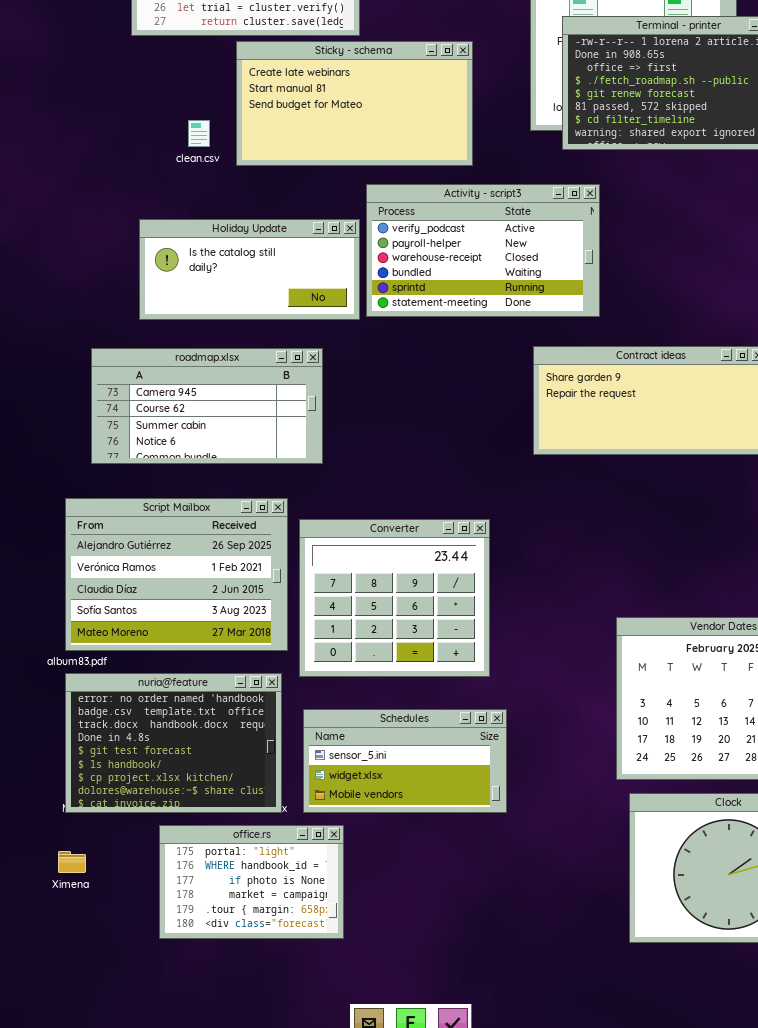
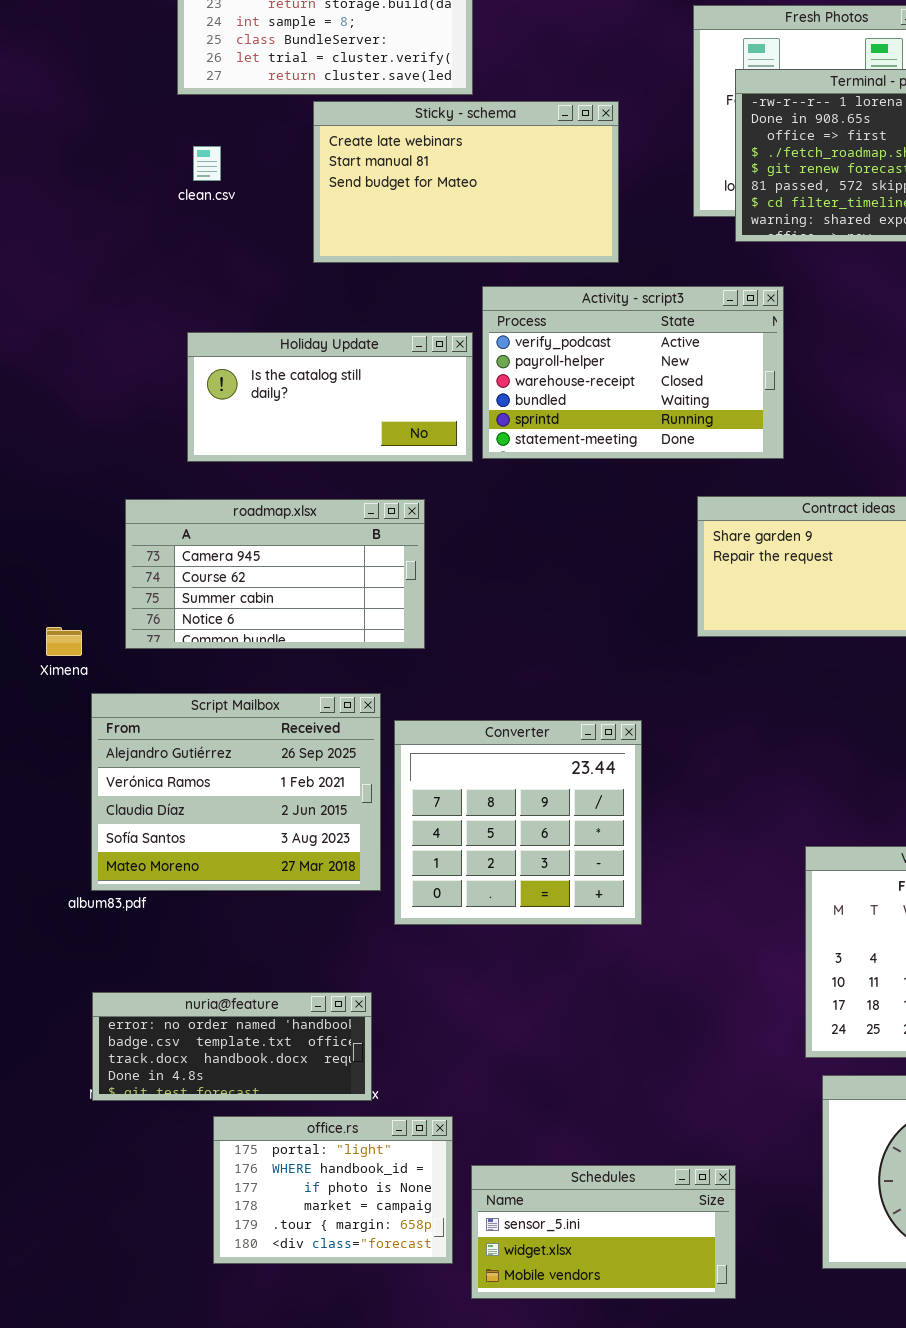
clean.csv: [188,120,210,147] -> [193,146,221,181], moved
nuria@feature: [65,673,282,813] -> [92,992,372,1101], resized
Schedules: [303,709,507,813] -> [471,1165,736,1299], moved
Ximena: [58,851,86,873] -> [46,627,82,656], moved

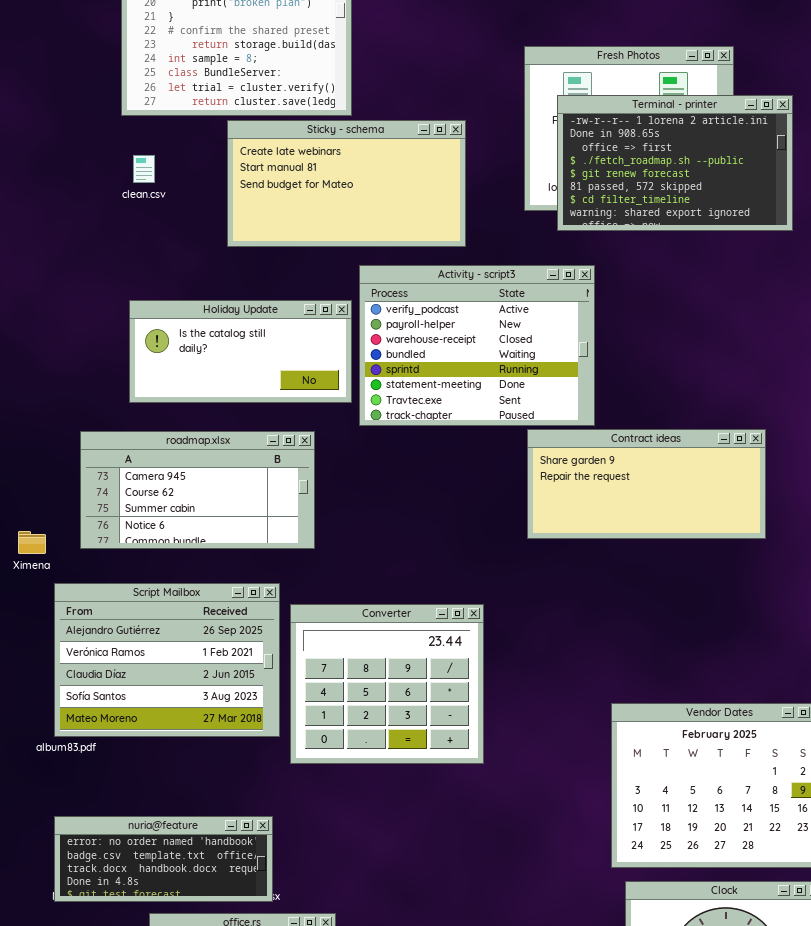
Activity - script3: [482,286,784,459] -> [359,265,595,426], resized

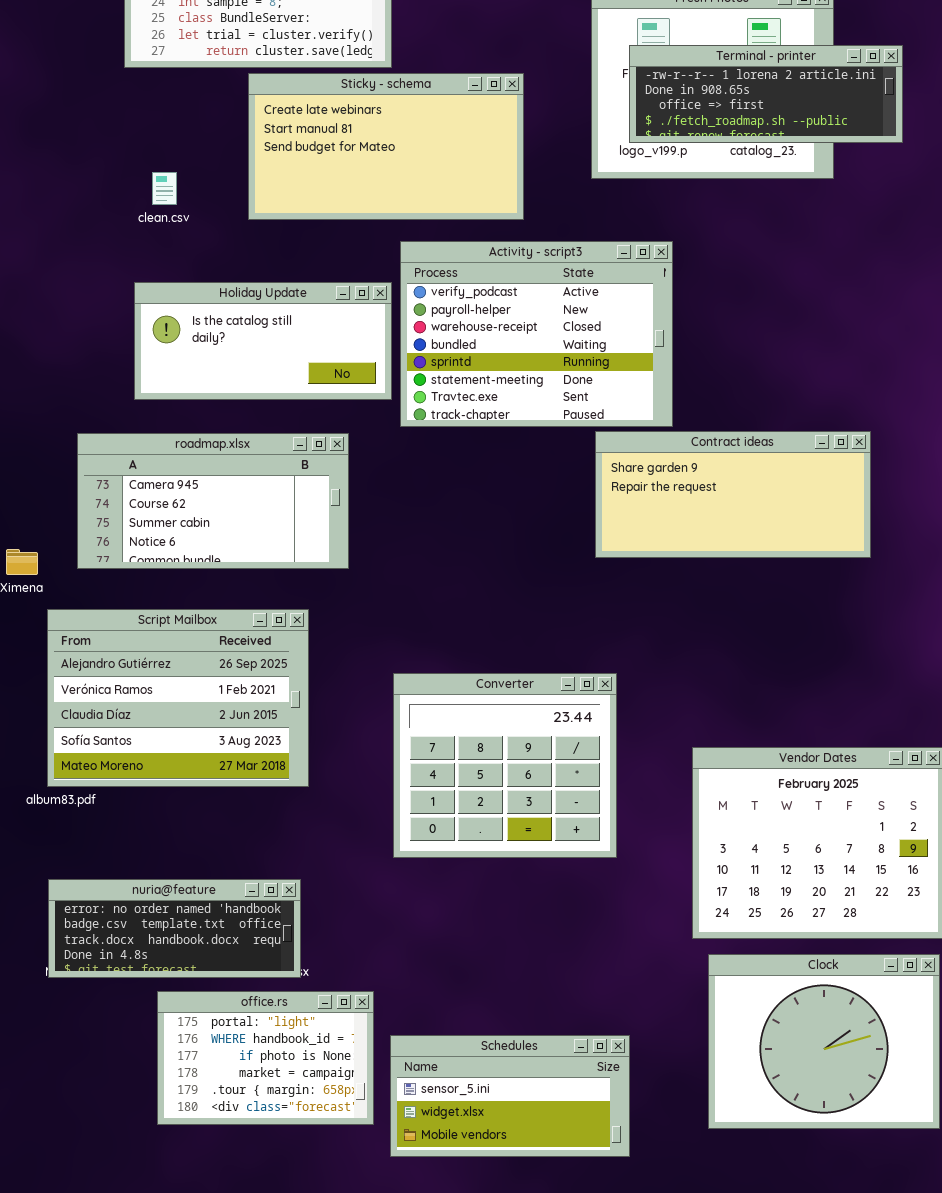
Terminal - printer: [557,95,793,231] -> [629,45,903,143], resized
clean.csv: [133,155,155,183] -> [152,172,177,205], moved
Converter: [290,604,484,764] -> [393,673,617,858], moved

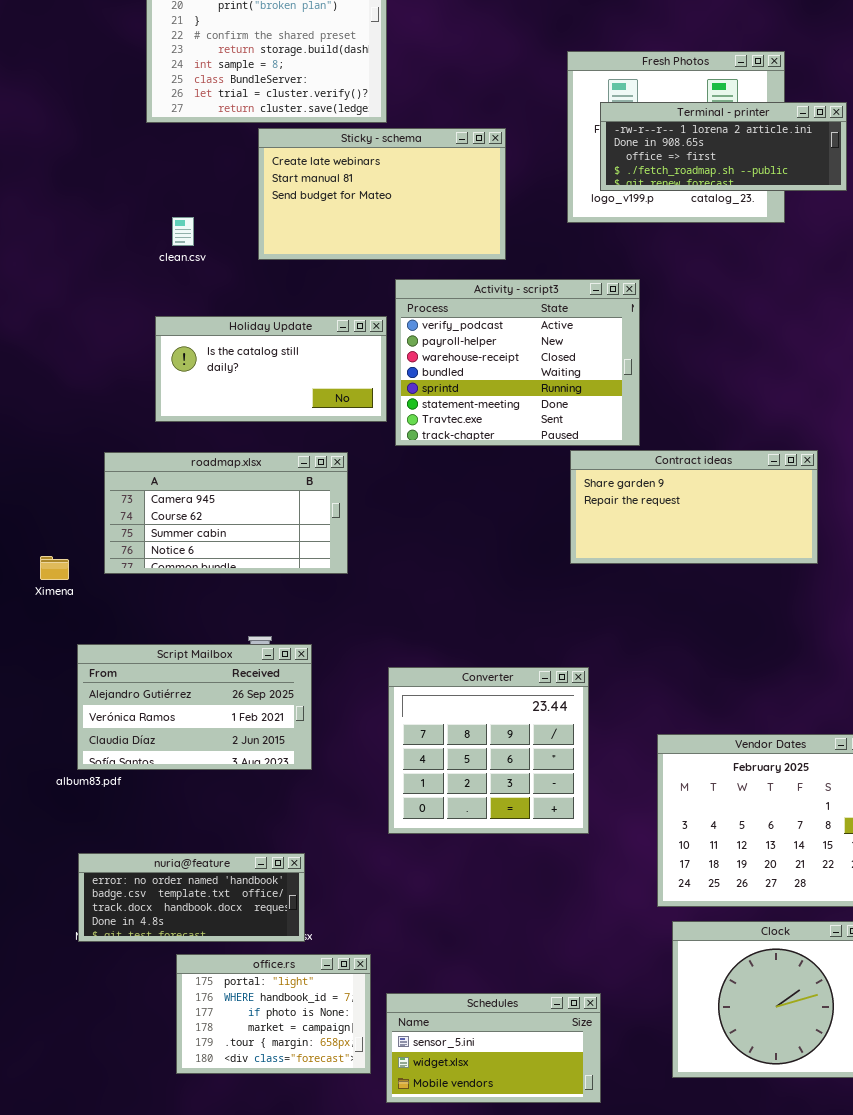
Script Mailbox: [47,609,309,787] -> [77,644,312,770], resized

